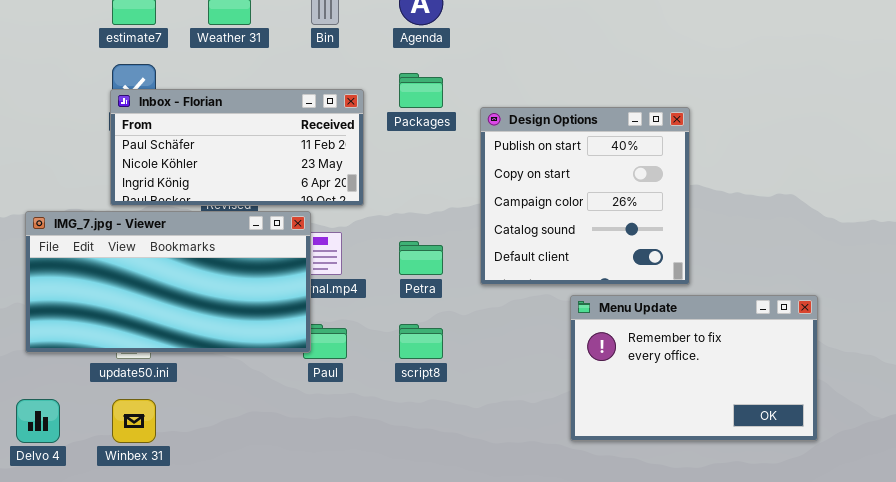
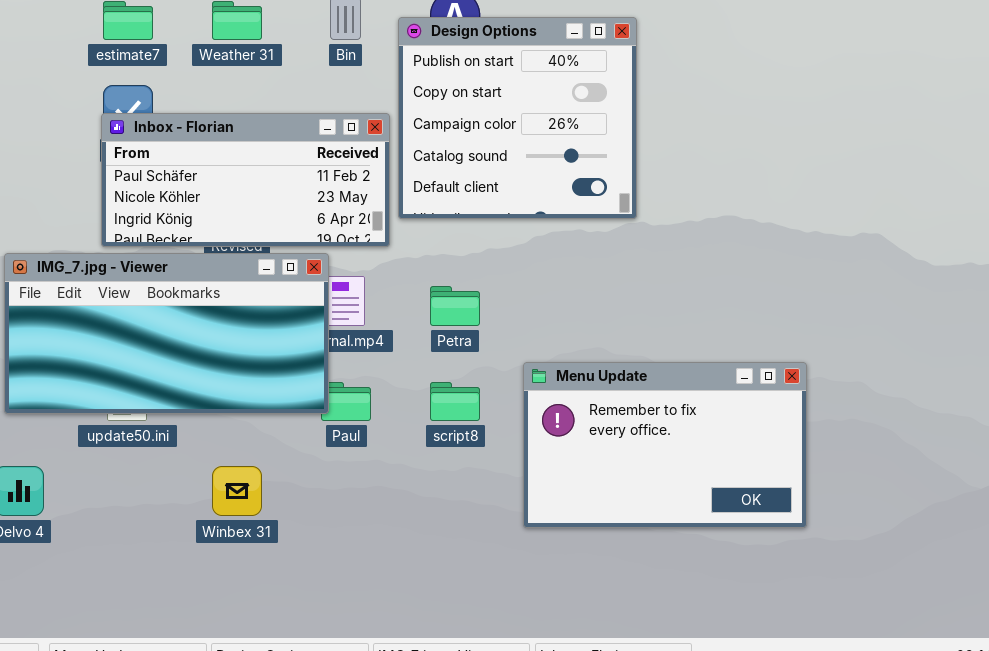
Design Options: [480,107,690,285] -> [398,17,637,219], moved
Menu Update: [570,295,818,441] -> [523,362,807,528], moved
Winbex 31: [112,399,156,443] -> [212,466,262,516], moved

